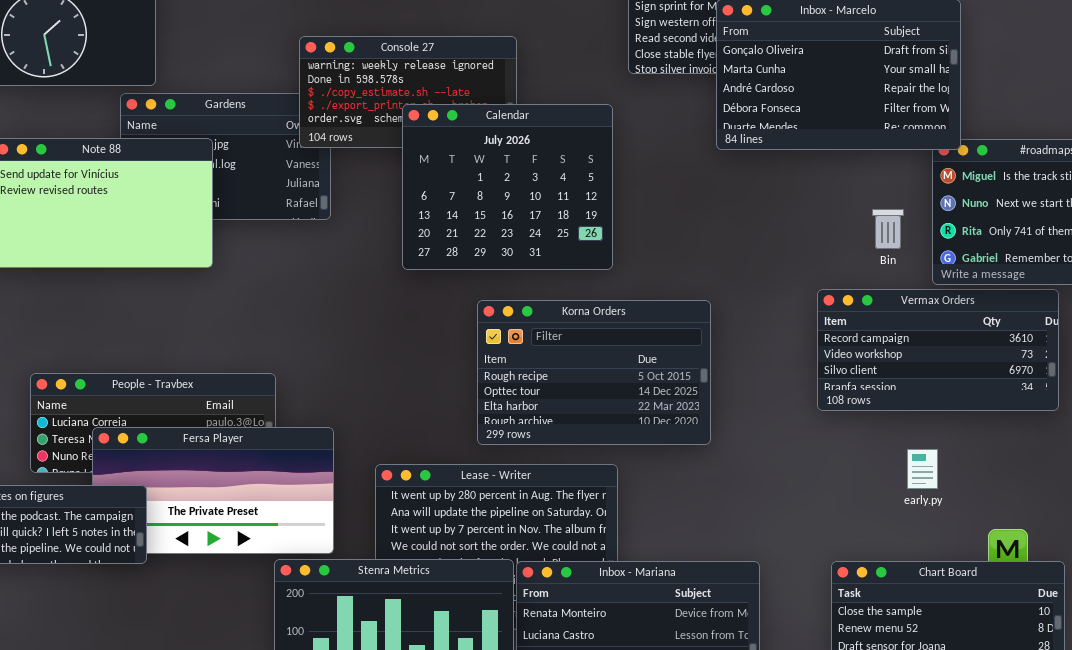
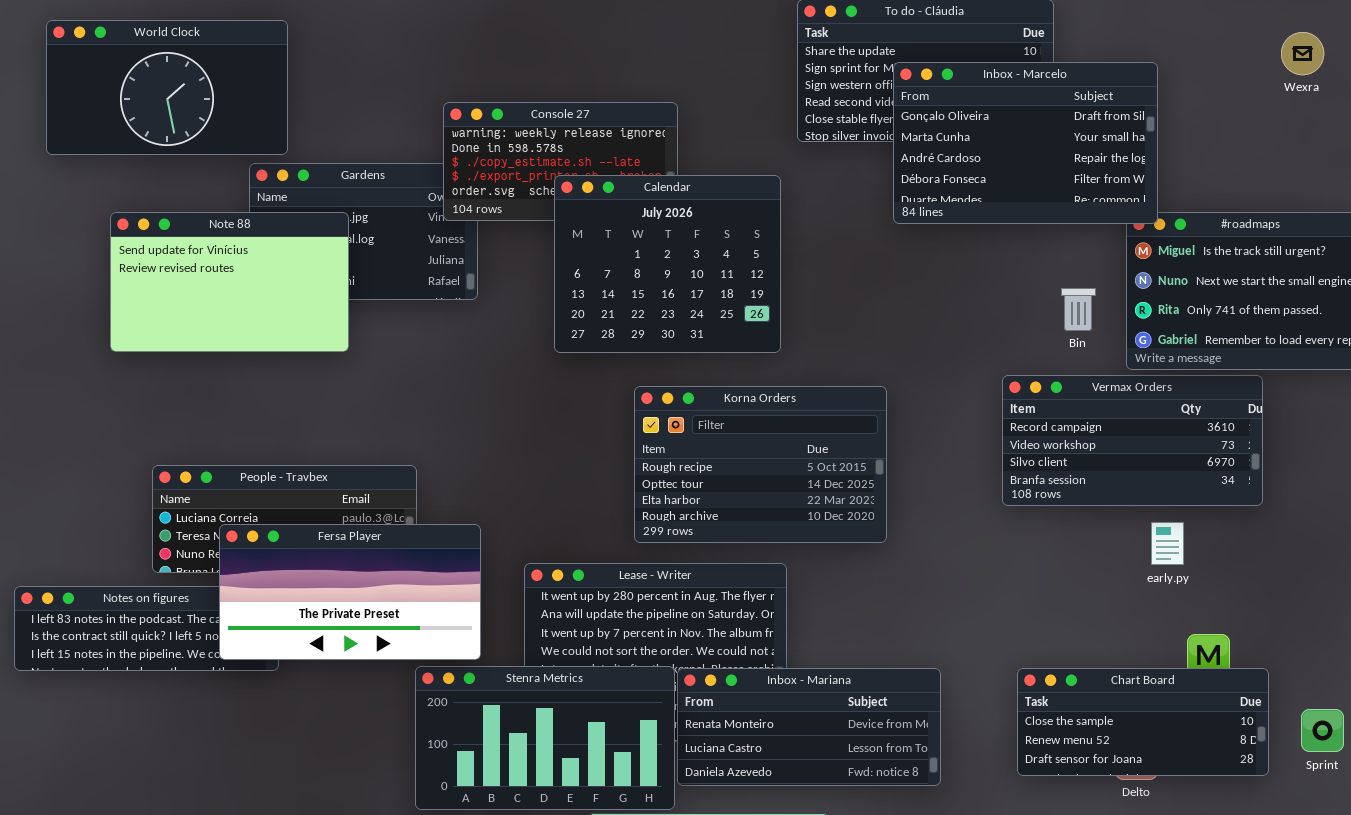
Fersa Player: [92,427,334,554] -> [219,524,481,660], raised
early.py: [907,449,938,489] -> [1151,522,1184,565], moved

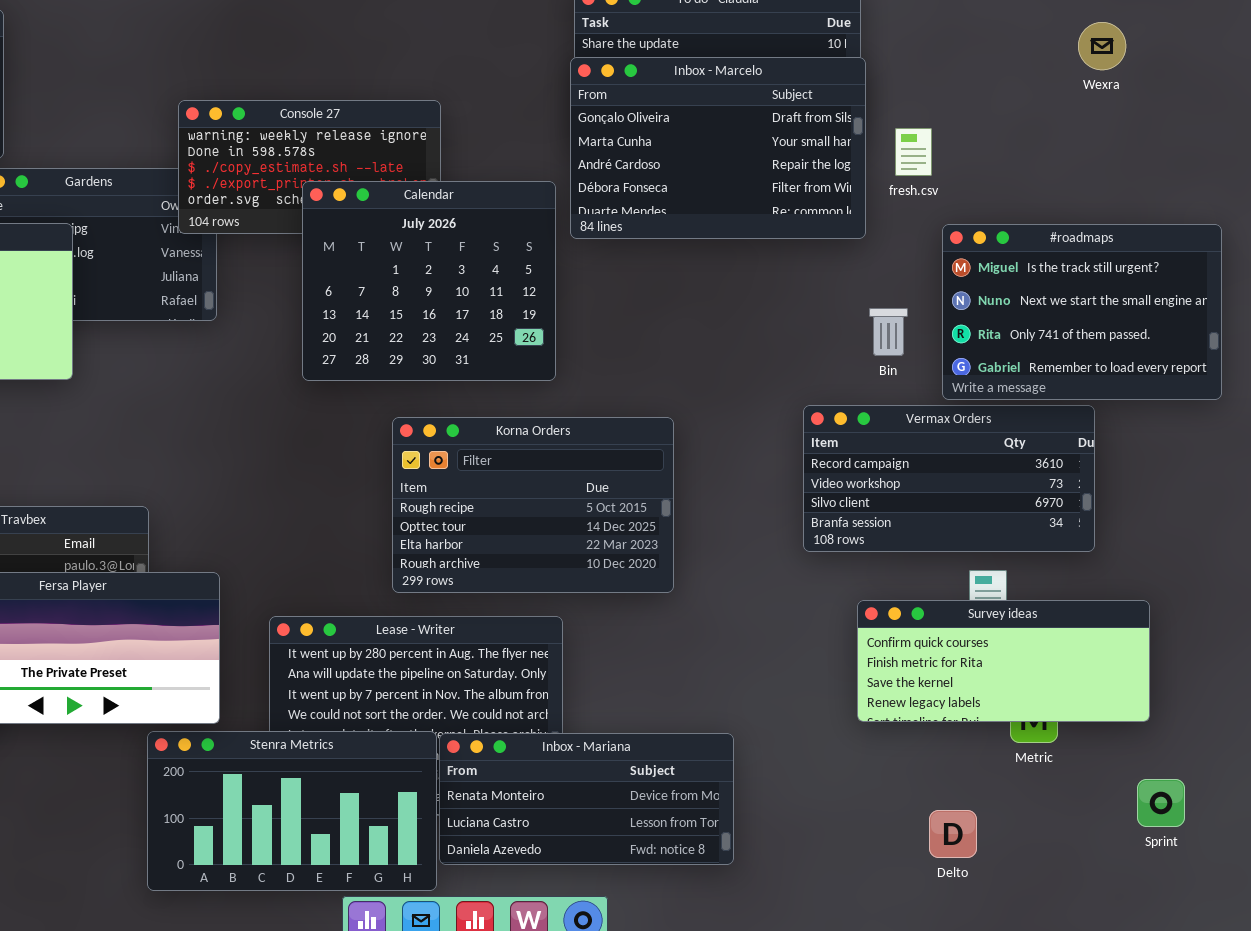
Wexra: [1281,32,1324,75] -> [1078,22,1126,70], moved
Inbox - Marcelo: [893,62,1158,224] -> [570,57,866,239], moved
Survey ideas: none -> [857,600,1150,722], opened
Chart Board: [1017,668,1269,776] -> none, closed

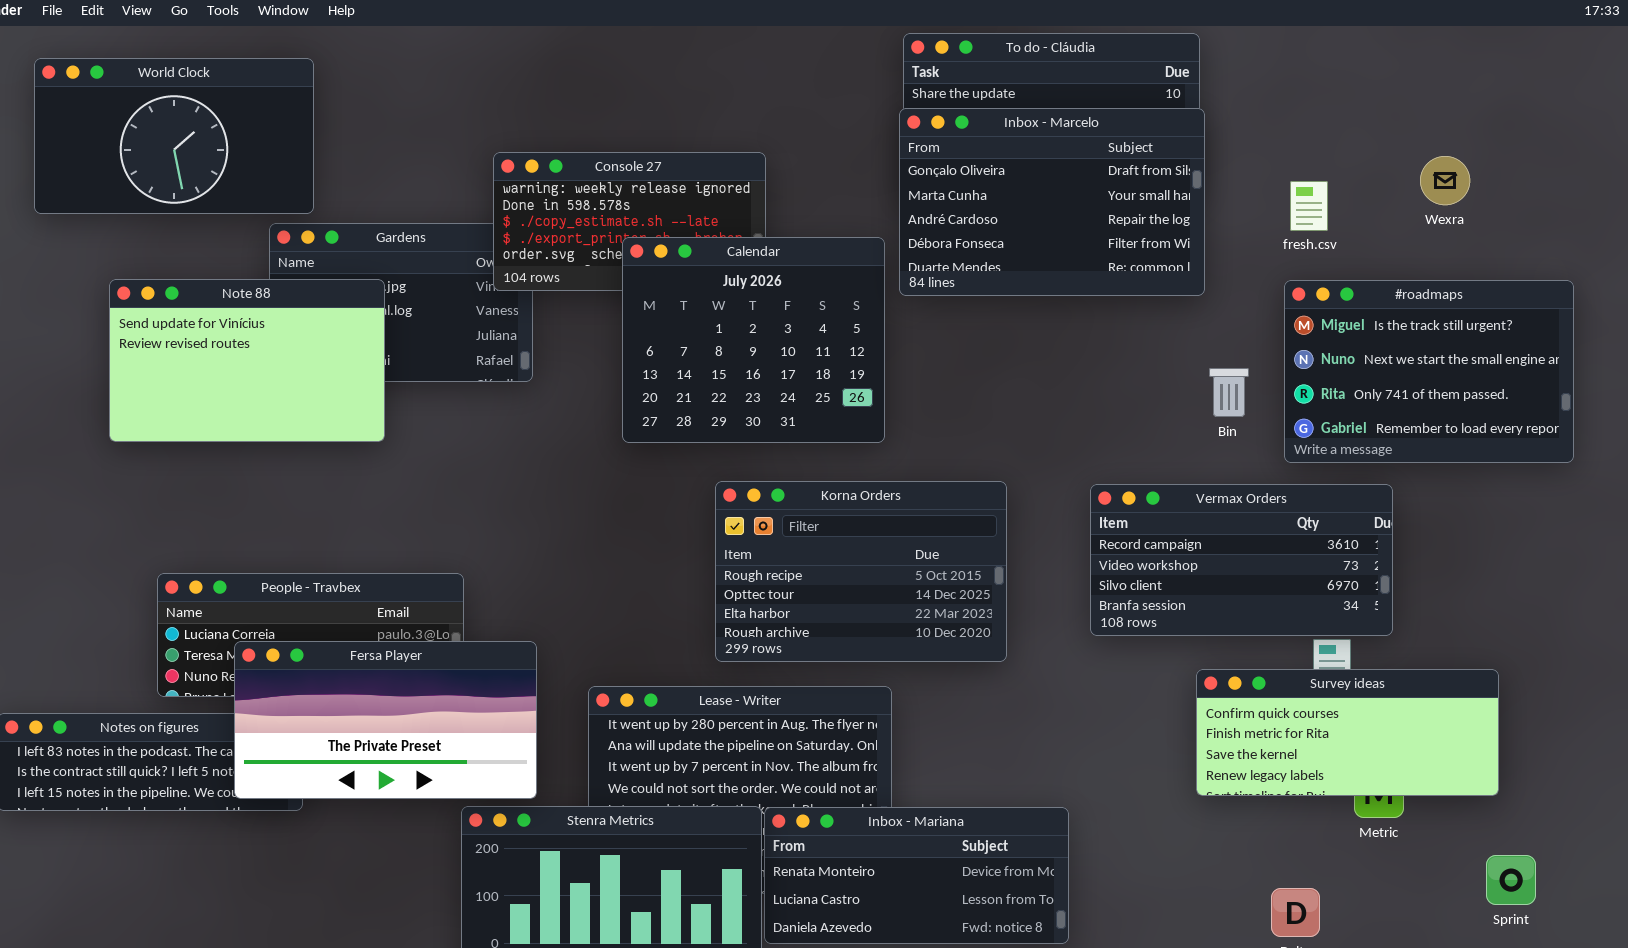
Wexra: [1078,22,1126,70] -> [1420,156,1470,205], moved
fresh.csv: [895,128,932,176] -> [1290,181,1328,231], moved
Vermax Orders: [803,405,1095,552] -> [1090,484,1393,636], moved

